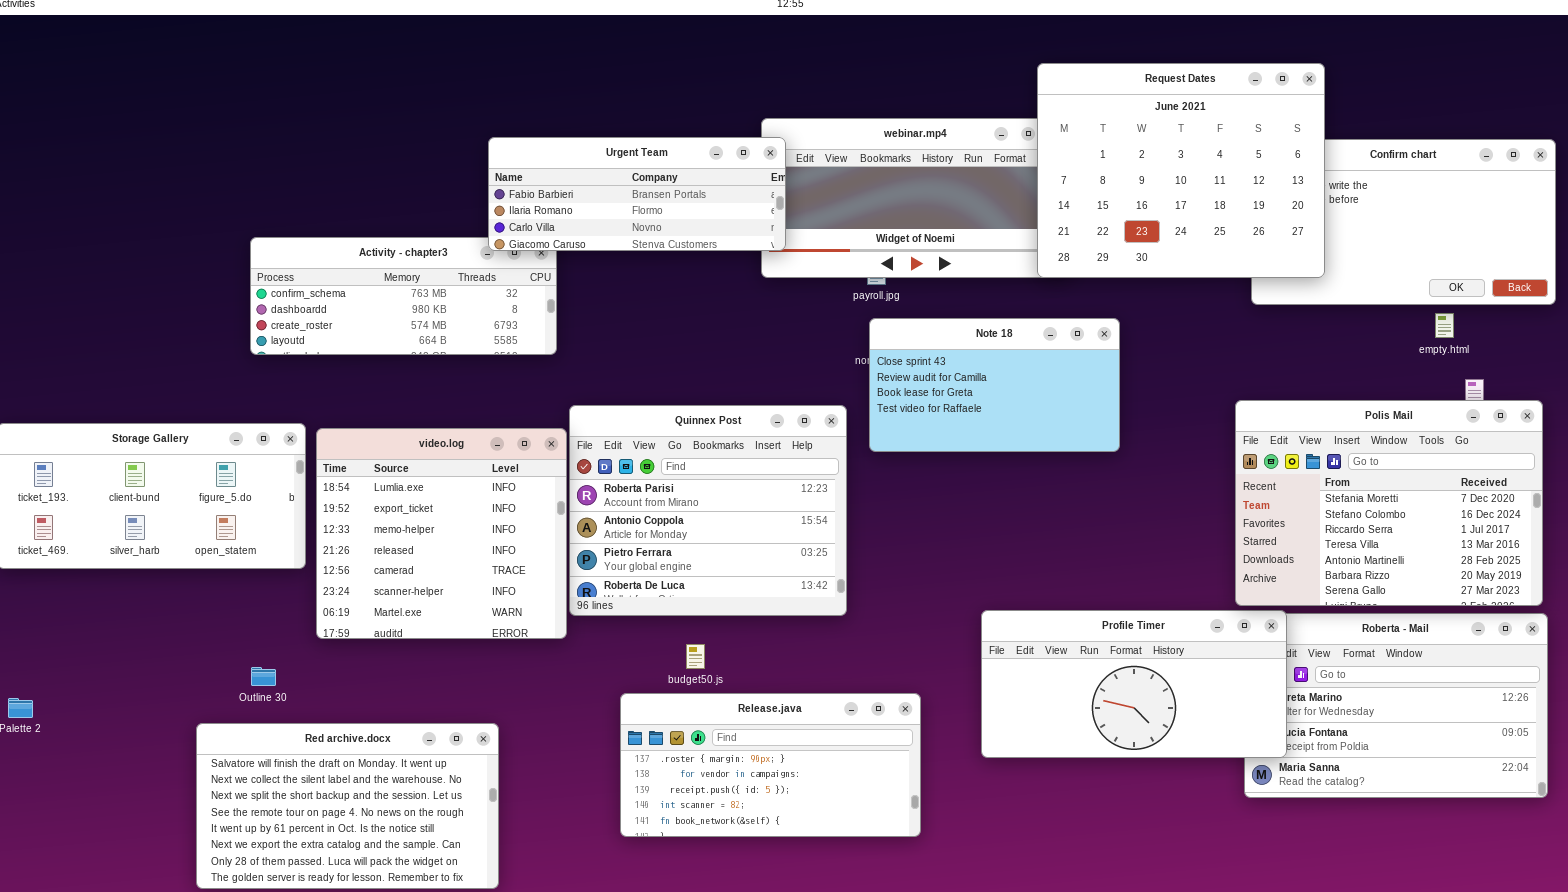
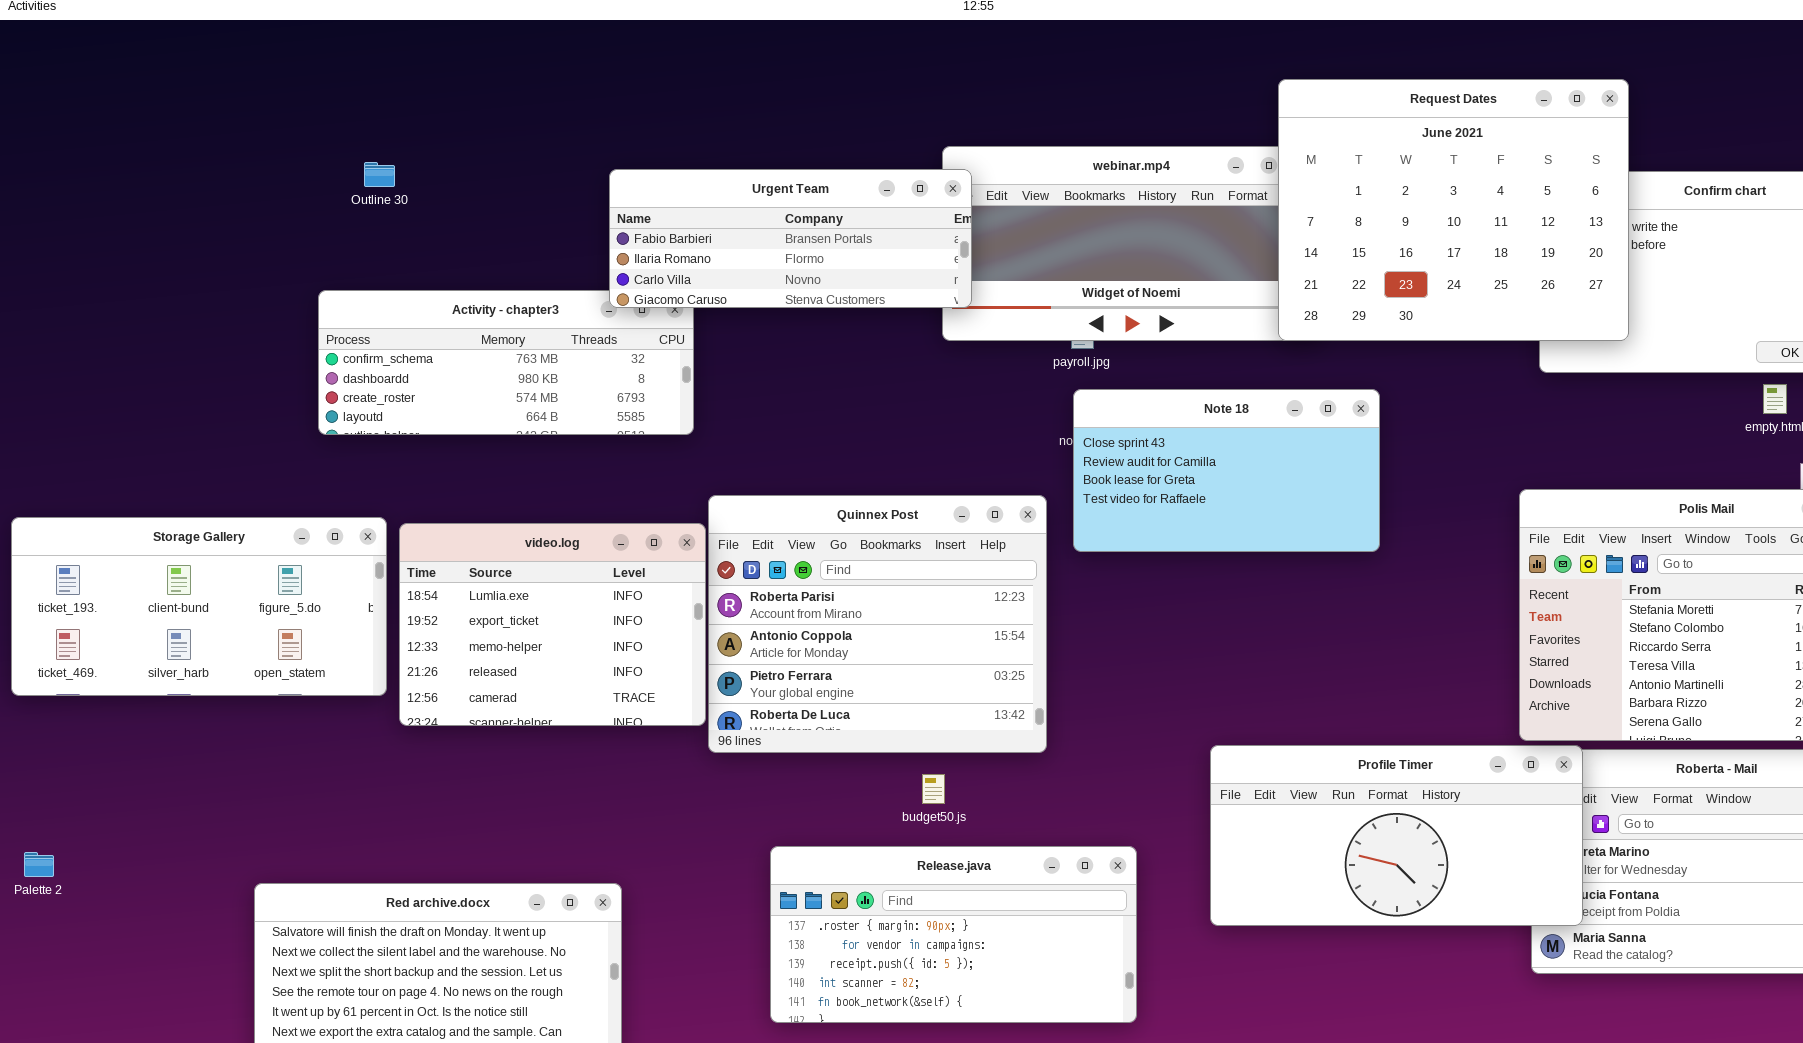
video.log: [316,428,567,639] -> [399,523,706,726], resized
budget50.js: [686,644,705,669] -> [922,774,945,804], moved
Outline 30: [251,667,276,686] -> [364,162,395,187], moved

